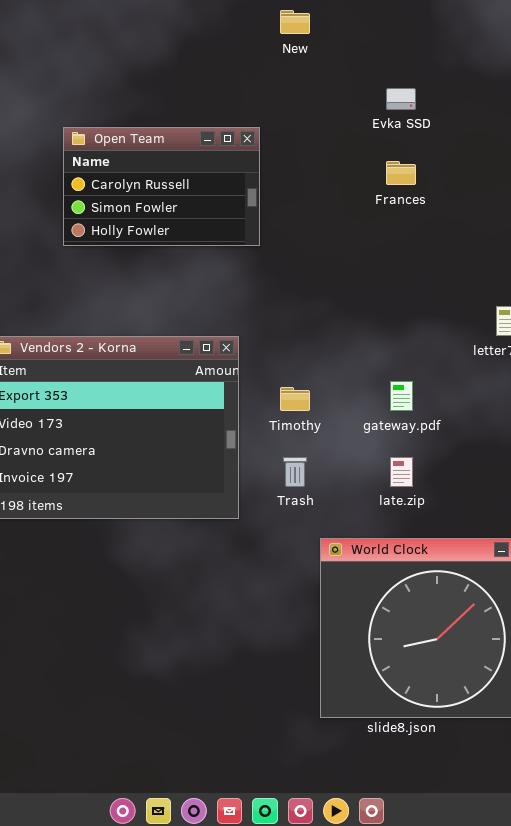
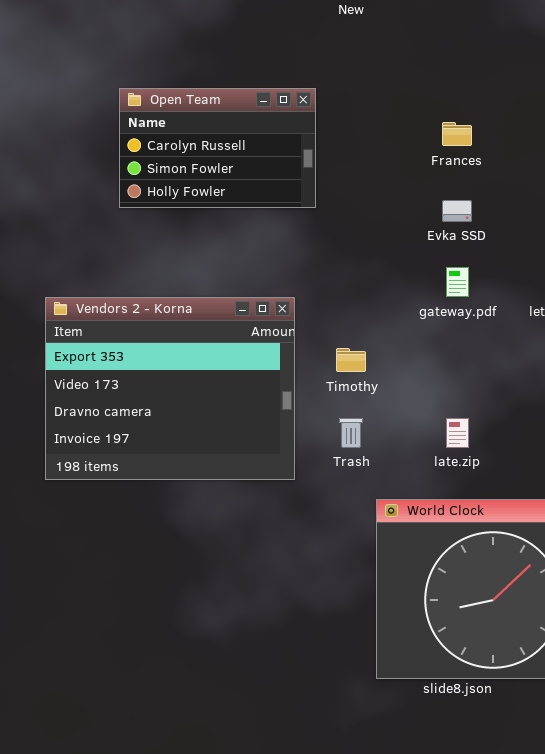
Evka SSD: [386,88,416,110] -> [442,200,472,222], moved
gateway.pdf: [390,381,413,411] -> [446,267,469,297], moved

